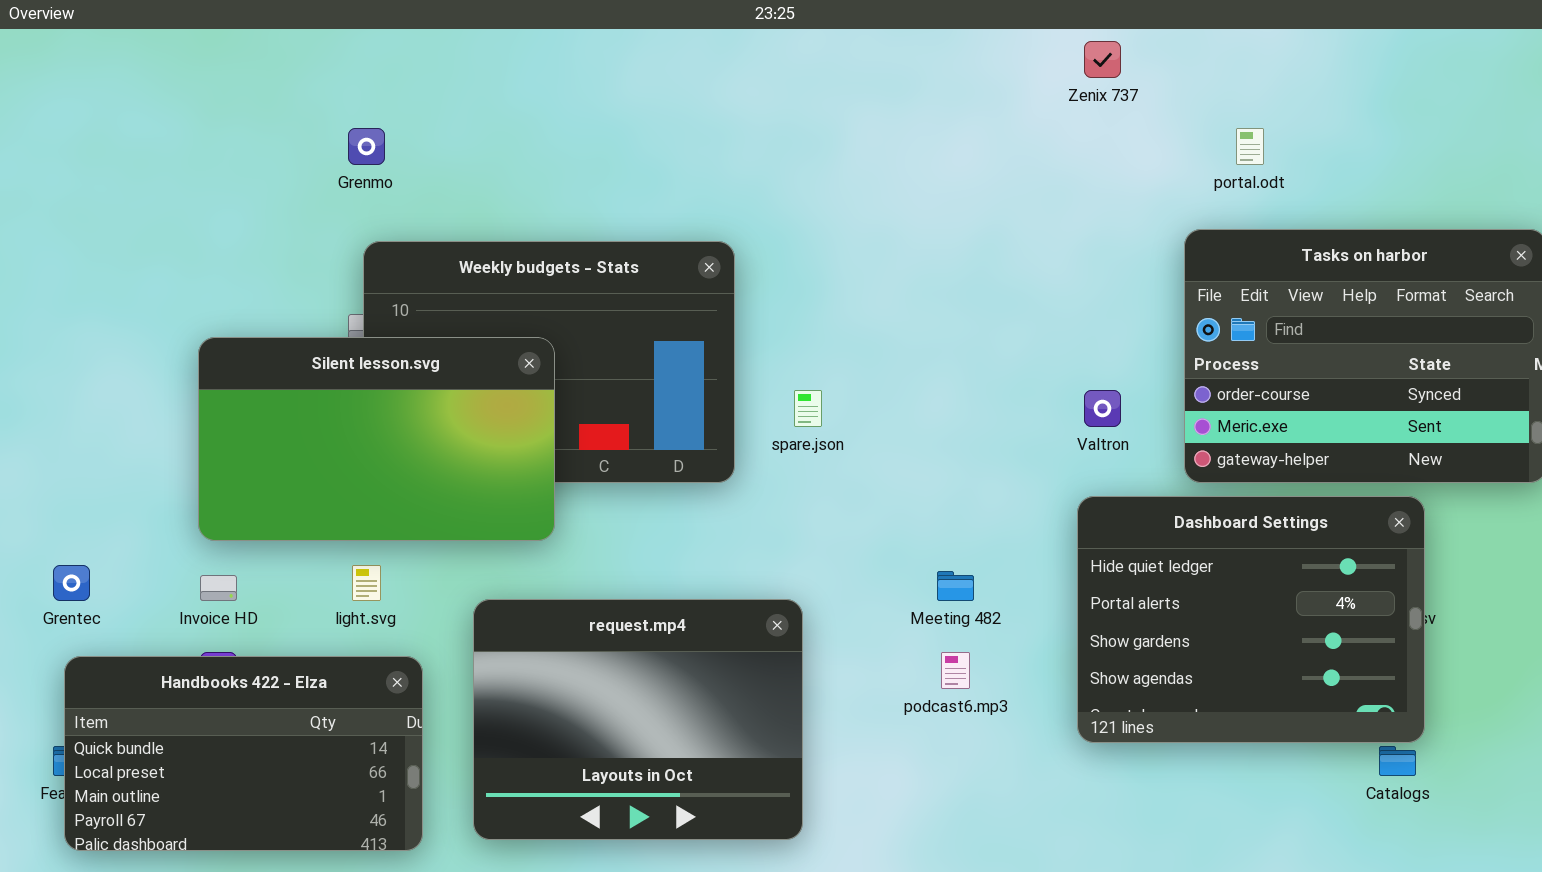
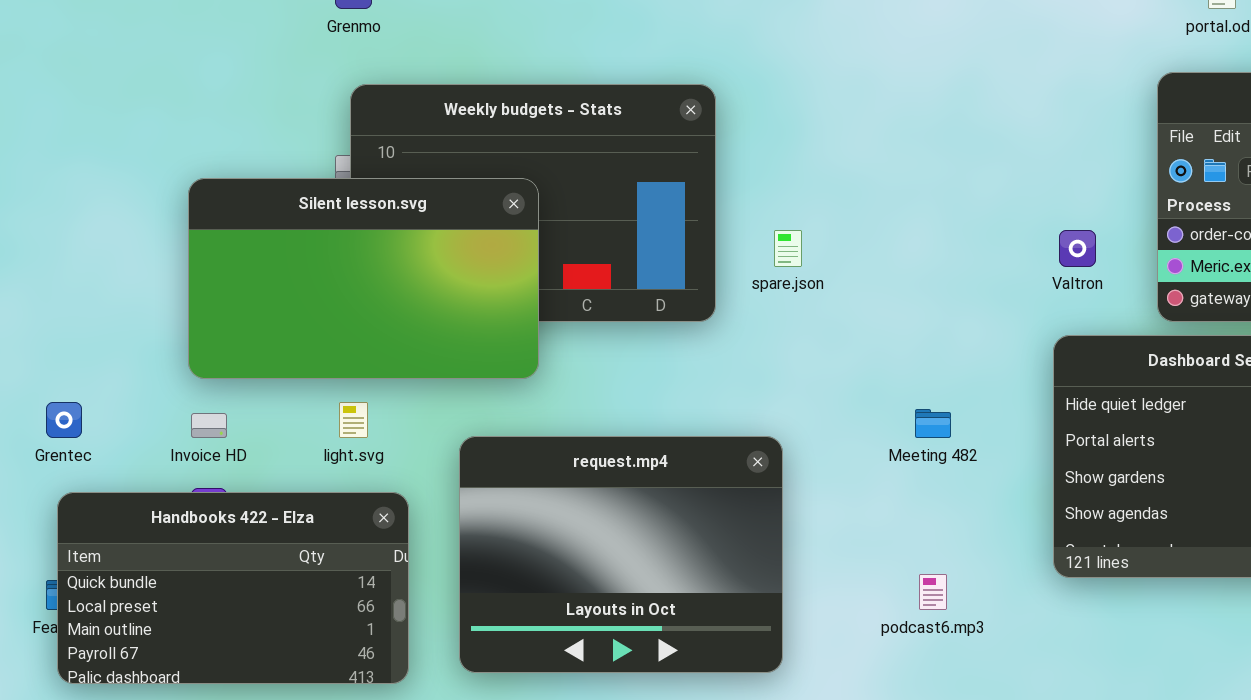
podcast6.mp3: [941,652,970,689] -> [919,574,947,610], moved

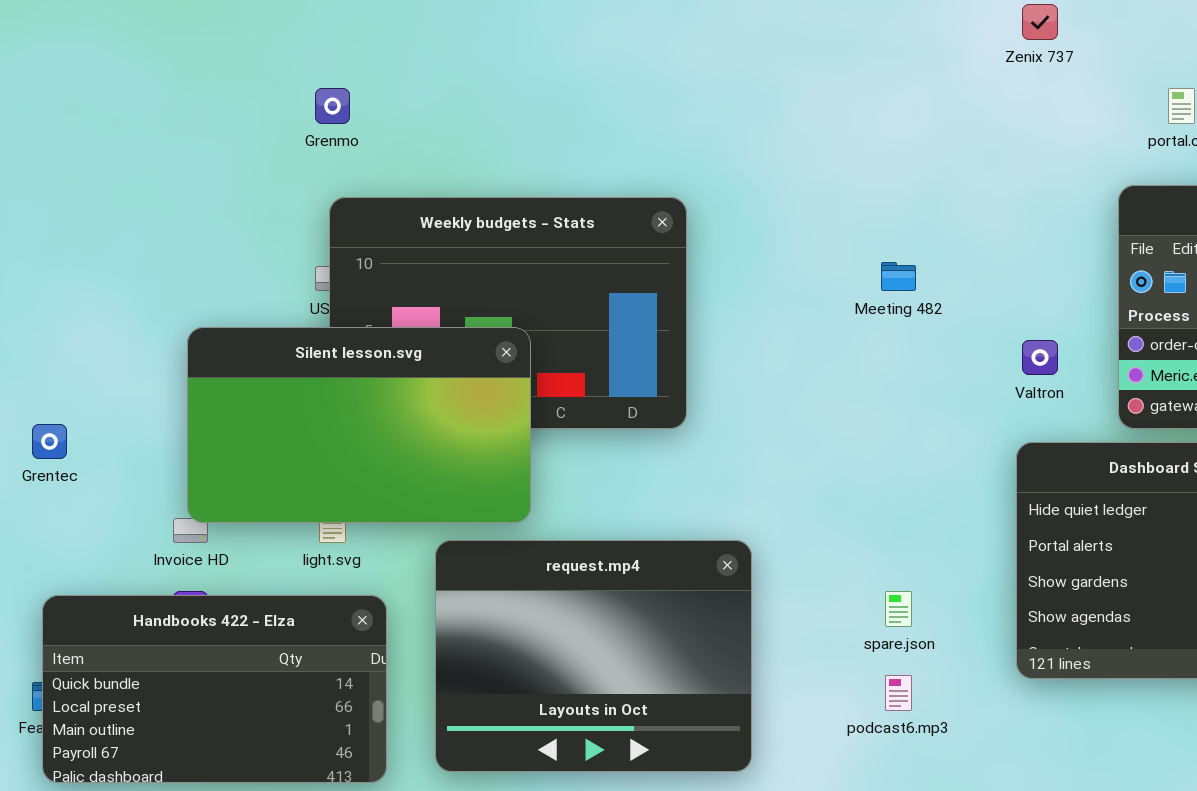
Silent lesson.svg: [188,178,539,379] -> [187,327,531,523], moved
spare.json: [774,230,802,267] -> [885,591,912,627], moved
Grentec: [46,402,82,438] -> [32,424,67,459], moved
Meeting 482: [915,409,951,438] -> [881,262,916,291], moved

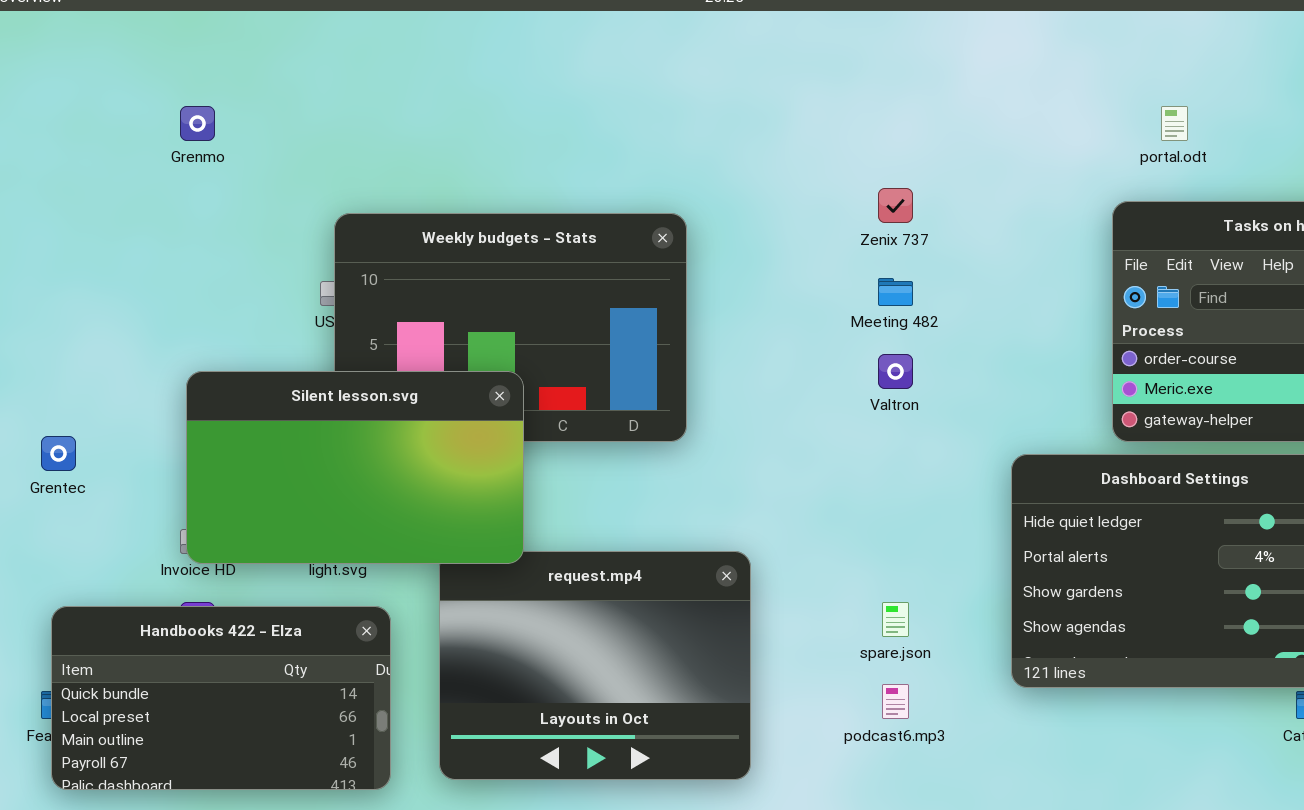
Zenix 737: [1022,4,1058,40] -> [878,188,913,223], moved
Grenmo: [315,88,350,124] -> [180,106,215,141], moved
Silent lesson.svg: [187,327,531,523] -> [186,371,524,564], moved
Valtron: [1022,340,1058,375] -> [878,354,913,389], moved

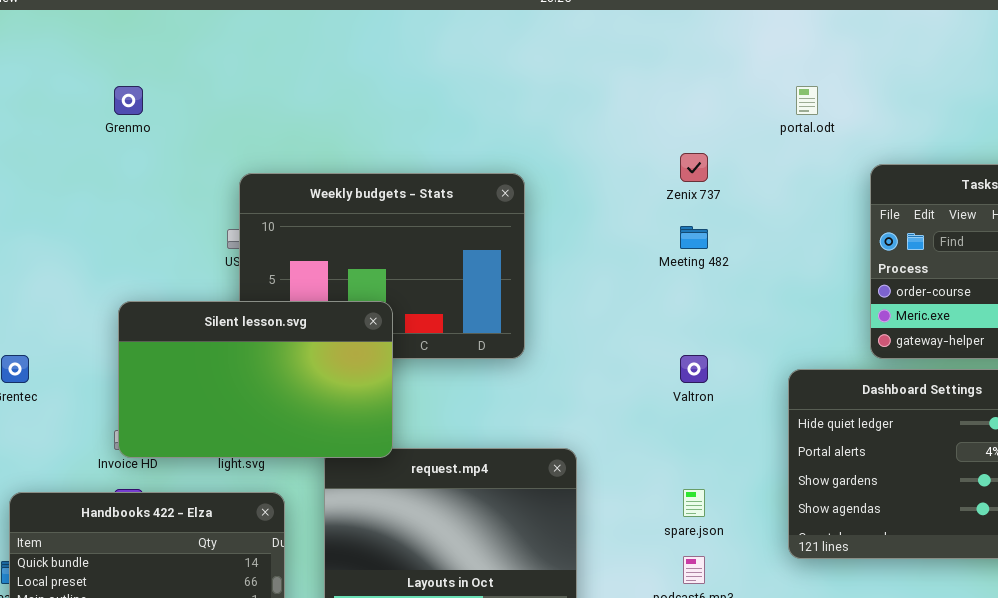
portal.odt: [1161,106,1188,141] -> [796,86,818,115], moved
Valtron: [878,354,913,389] -> [680,355,708,383], moved

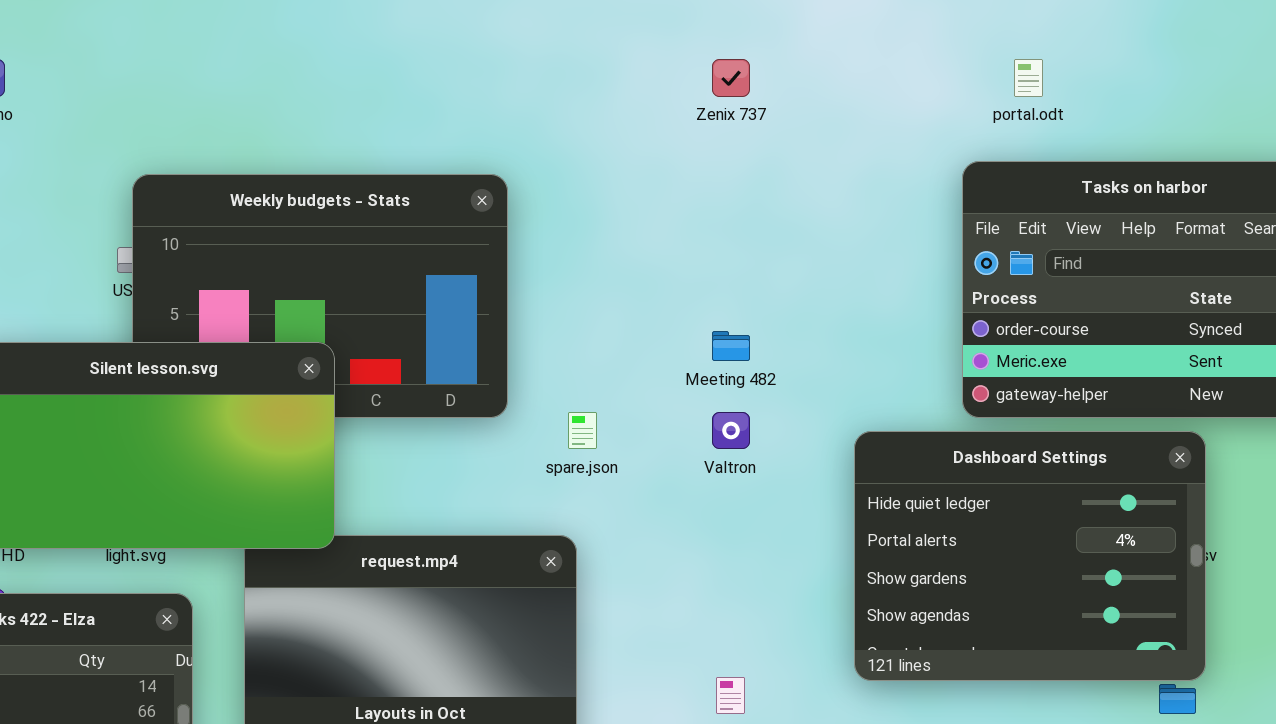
portal.odt: [796,86,818,115] -> [1014,59,1043,97], moved
Zenix 737: [680,153,708,182] -> [712,59,750,97], moved
Meeting 482: [680,226,708,249] -> [712,331,750,361], moved
spare.json: [683,489,705,517] -> [568,412,597,449], moved

